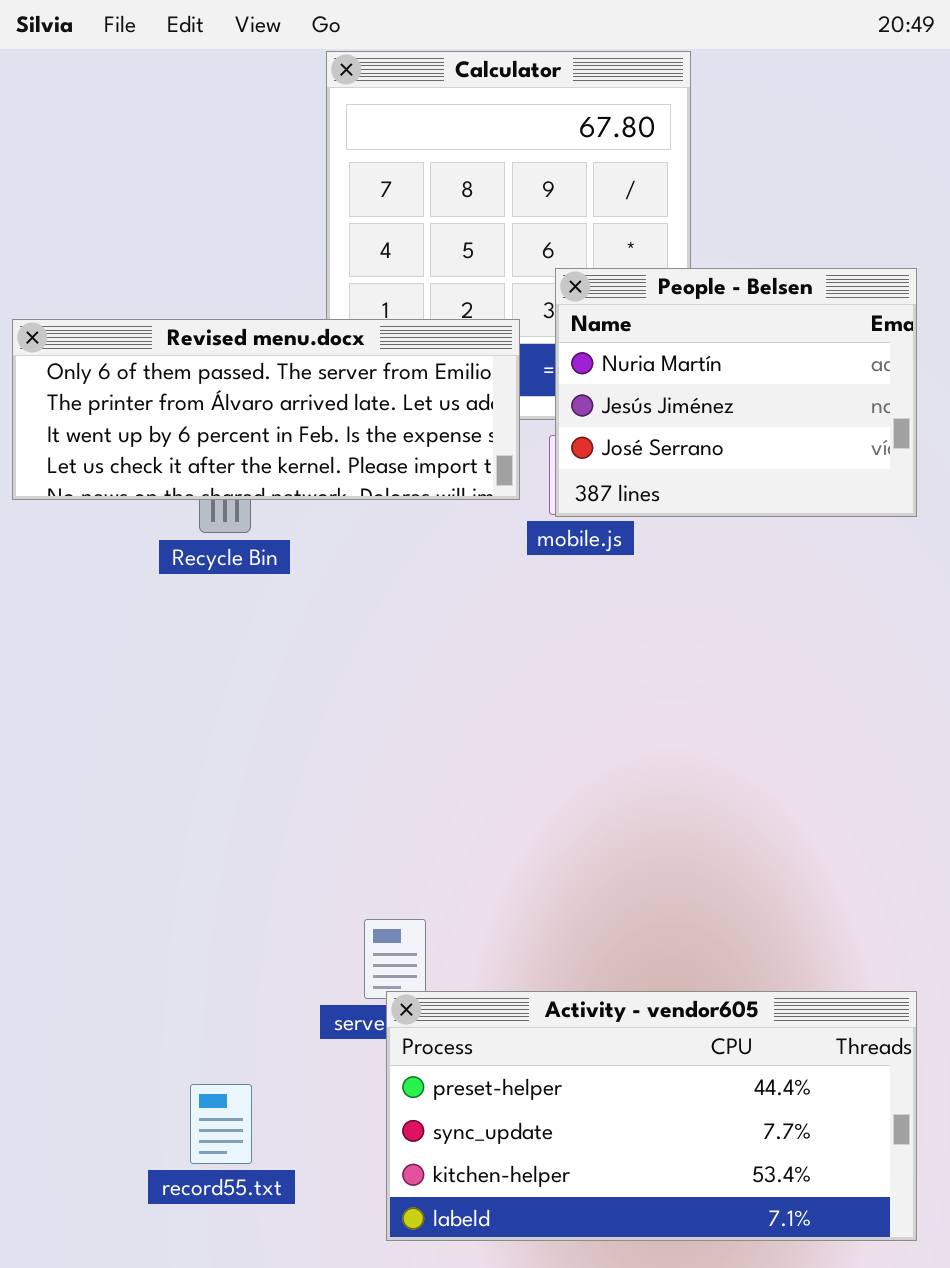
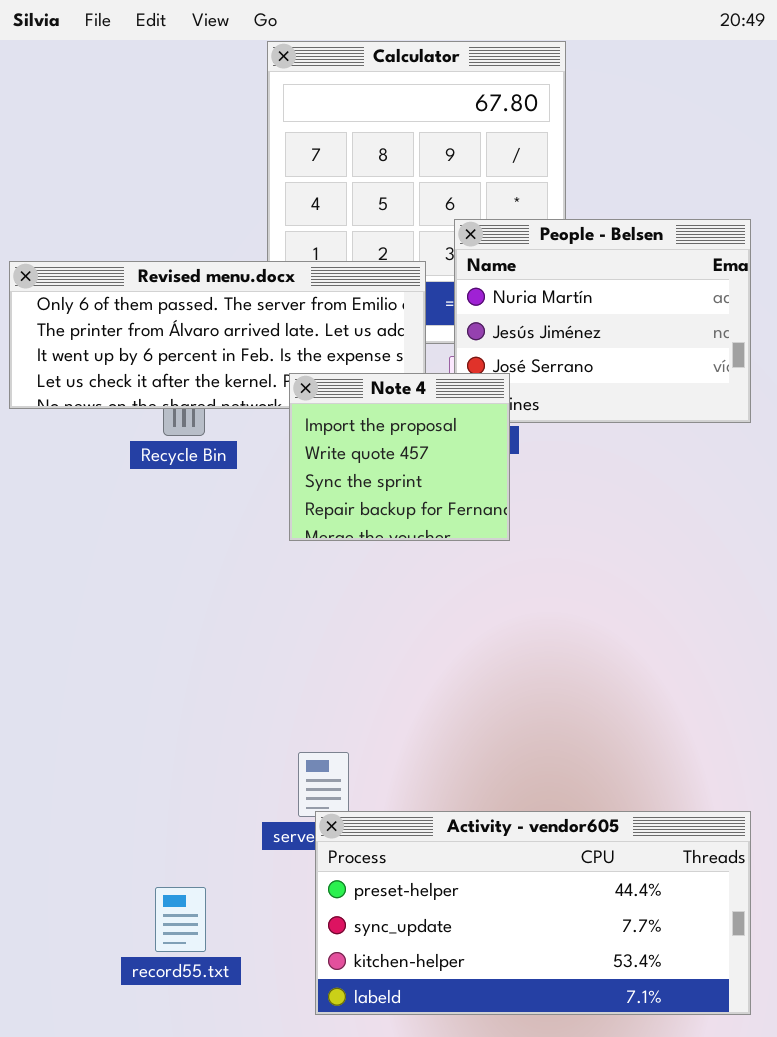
Note 4: none -> [289,373,510,541], opened

